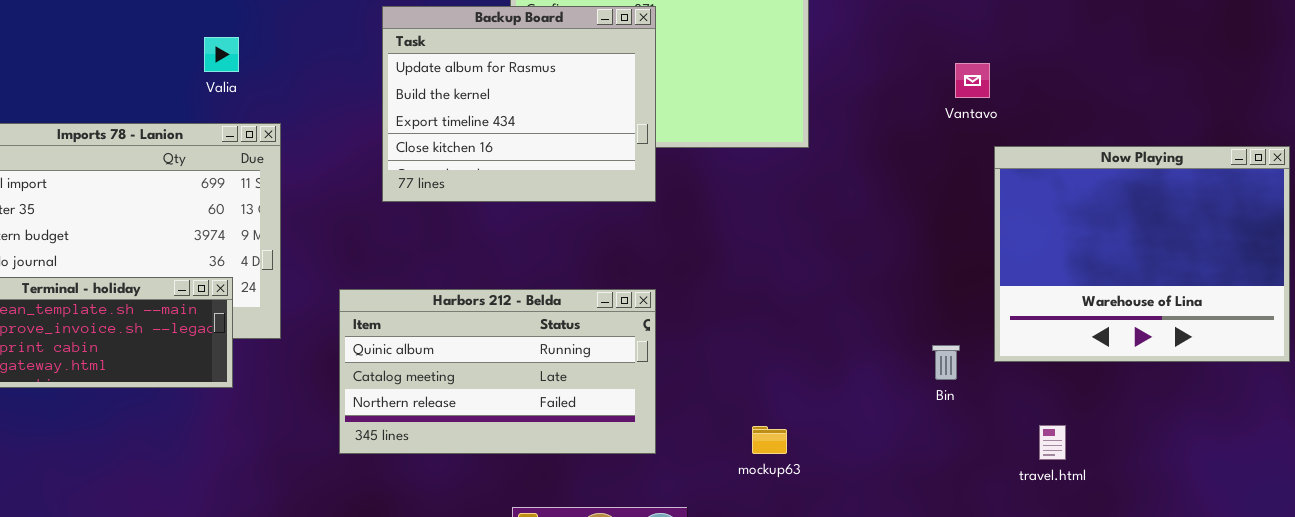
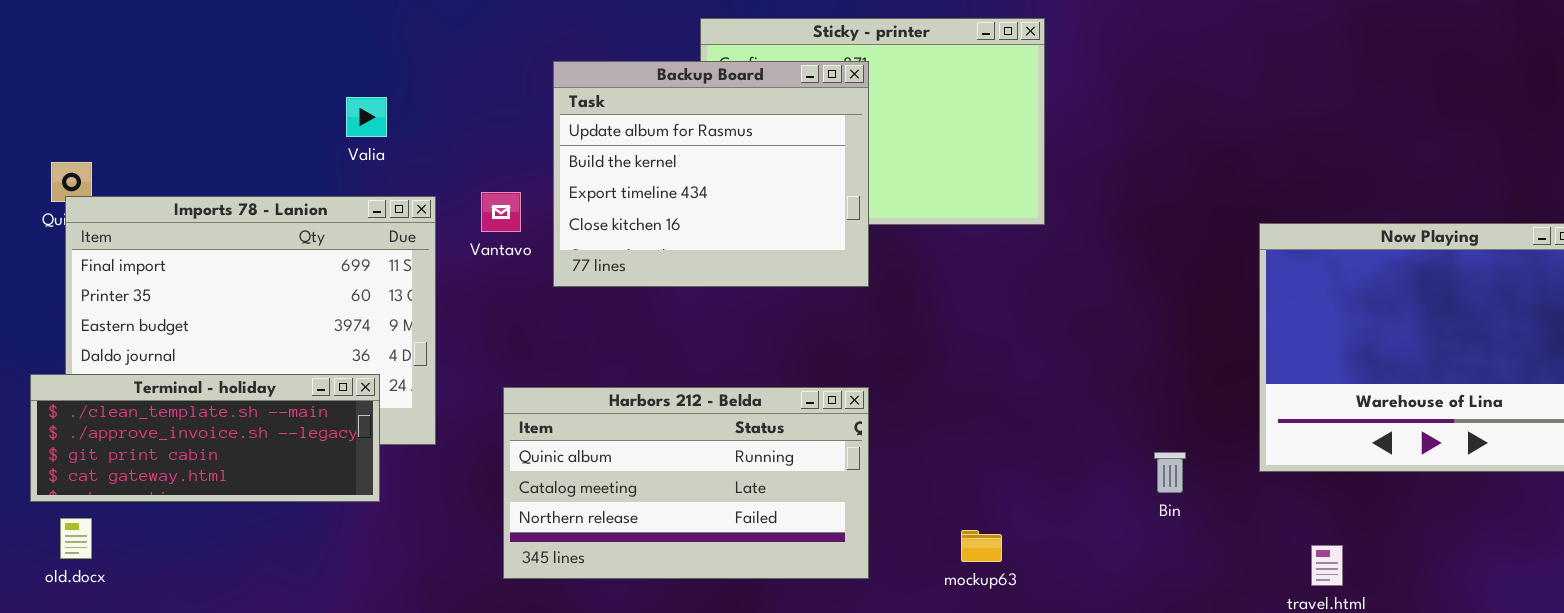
Vantavo: [955,63,990,98] -> [481,192,521,232], moved
Bin: [932,345,960,380] -> [1154,452,1186,493], moved
mockup63: [752,426,787,454] -> [961,530,1002,562], moved

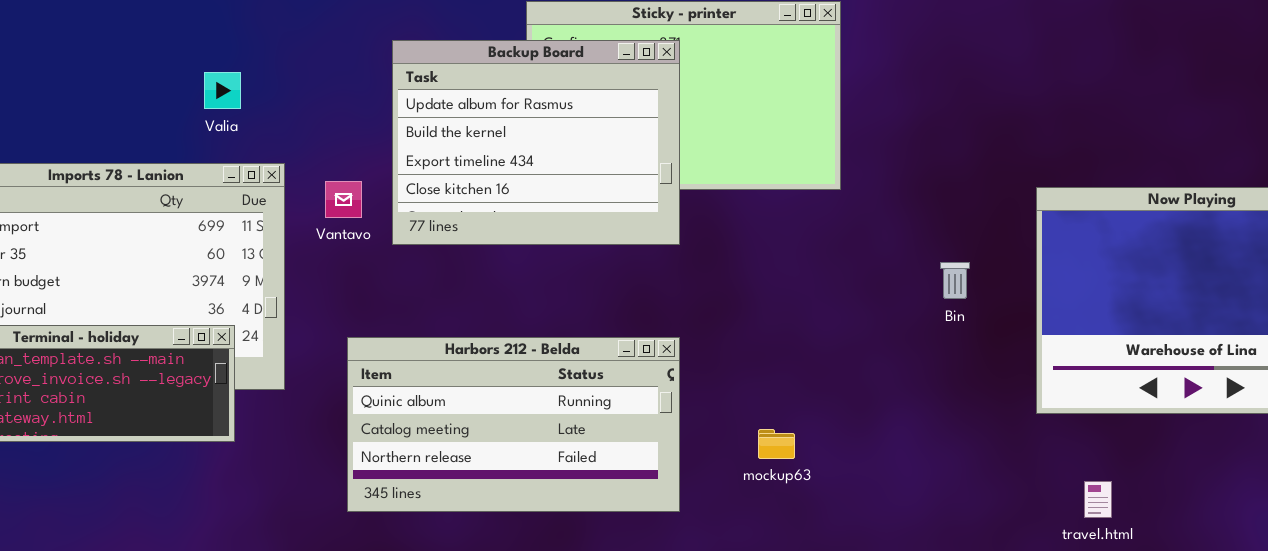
Vantavo: [481,192,521,232] -> [325,181,362,218], moved
Bin: [1154,452,1186,493] -> [940,262,970,299], moved
mockup63: [961,530,1002,562] -> [758,429,795,459], moved

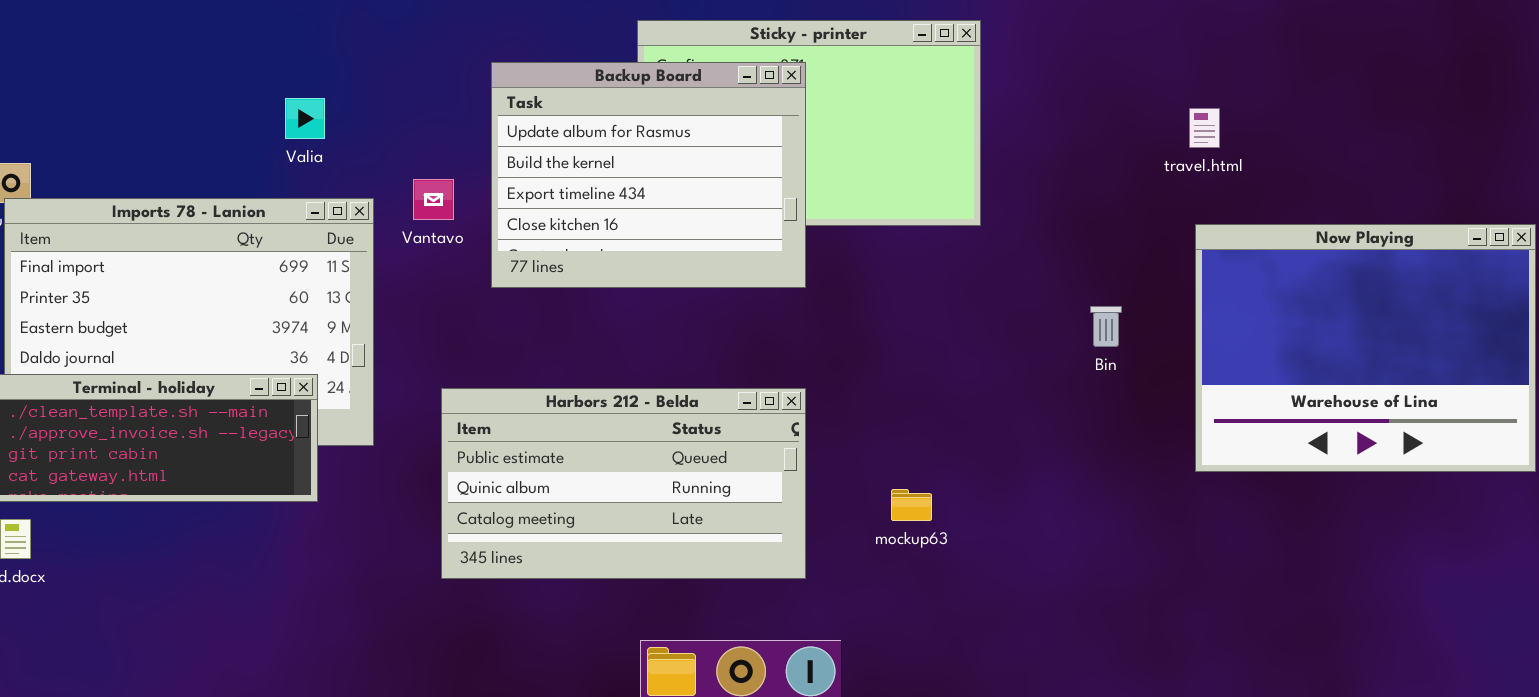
Vantavo: [325,181,362,218] -> [413,179,454,220], moved
Harbors 212 - Belda: [347,337,680,512] -> [441,388,806,579], scrolled up 1 row
travel.html: [1084,481,1112,518] -> [1189,108,1220,148], moved

